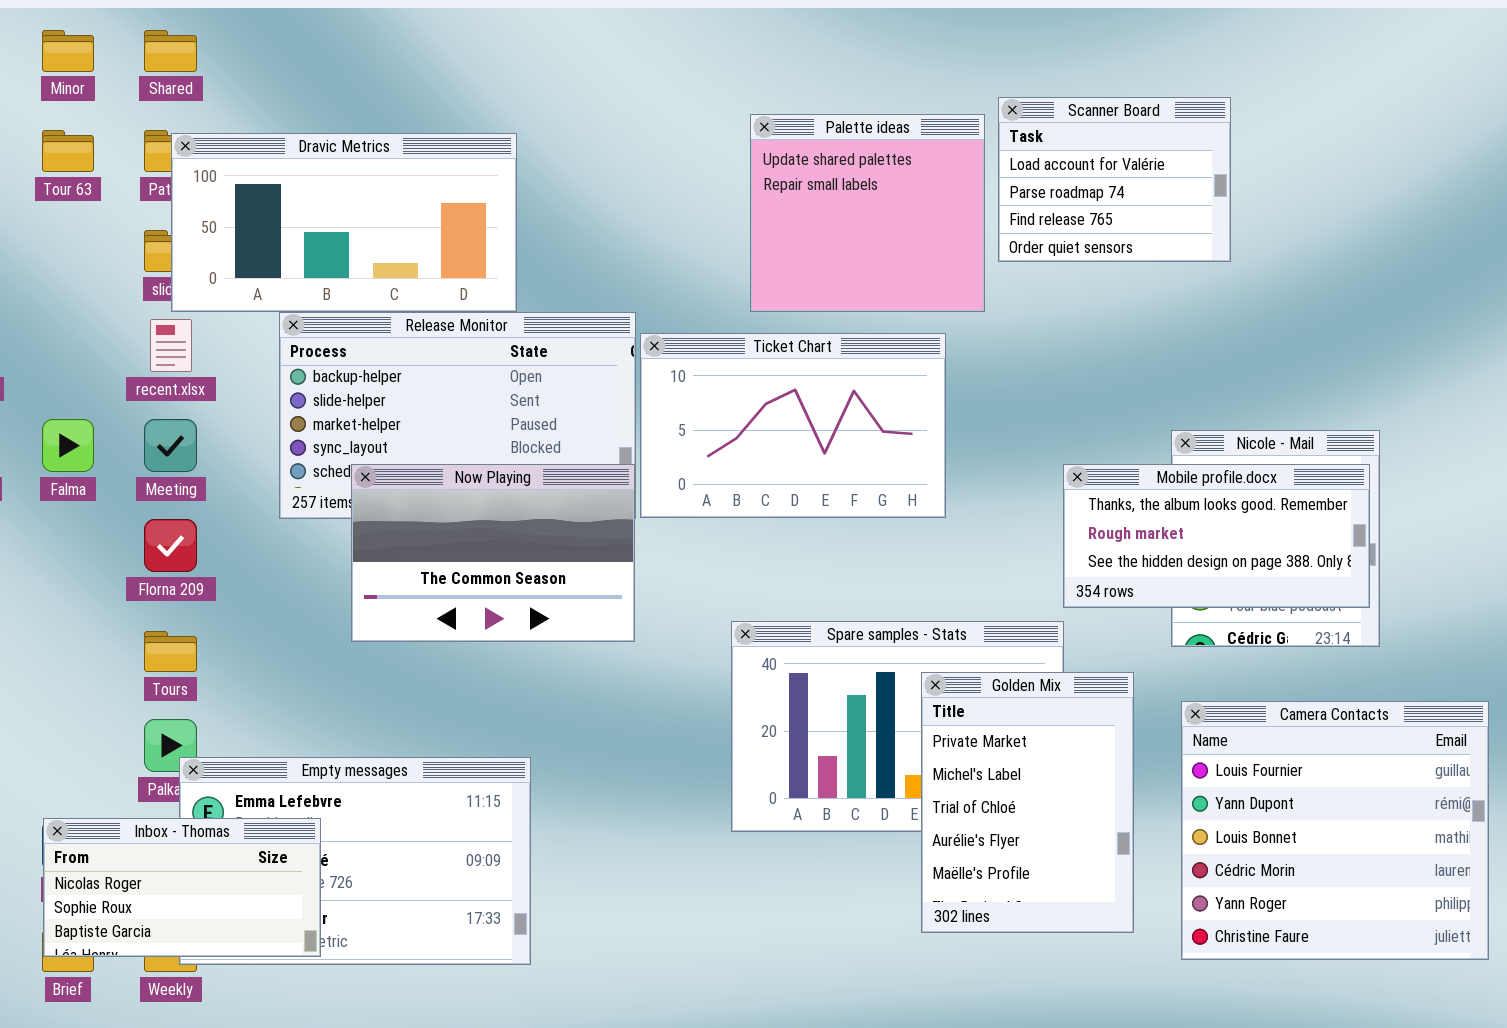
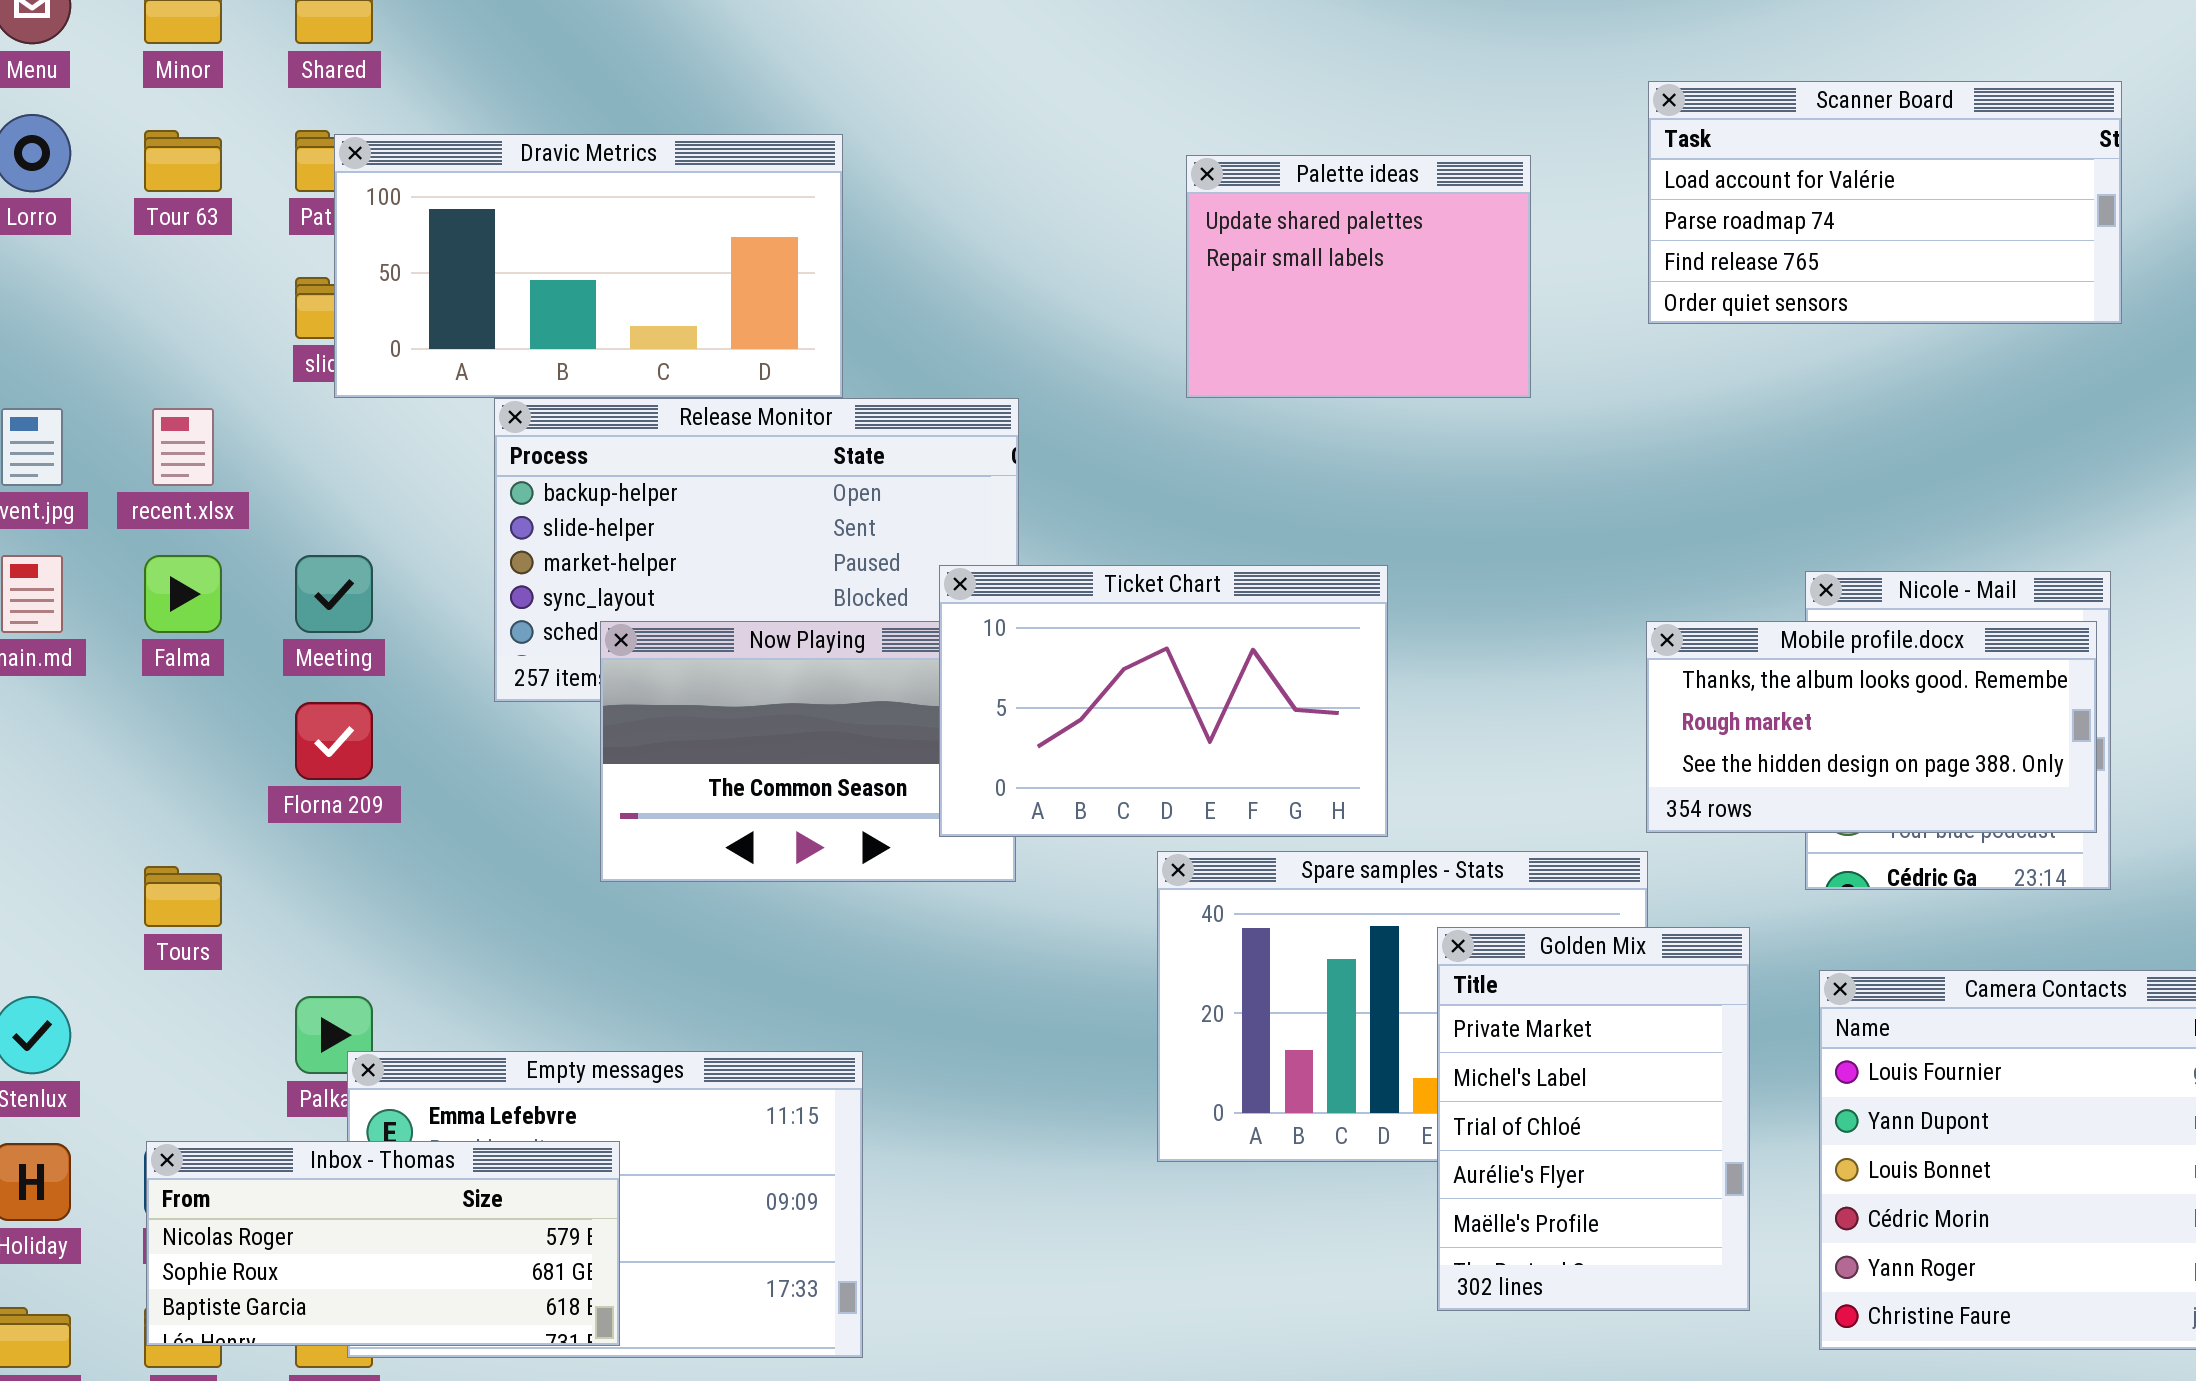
Scanner Board: [998,97,1231,262] -> [1648,81,2122,324], moved, resized
Palette ideas: [750,114,985,312] -> [1186,155,1531,398], resized
recent.xlsx: [150,319,192,372] -> [152,408,214,486], moved
Ticket Chart: [640,333,946,518] -> [939,565,1388,837], moved
Tours: [144,631,197,672] -> [144,866,222,927], moved
Inbox - Thomas: [43,818,321,957] -> [146,1141,620,1346], resized

